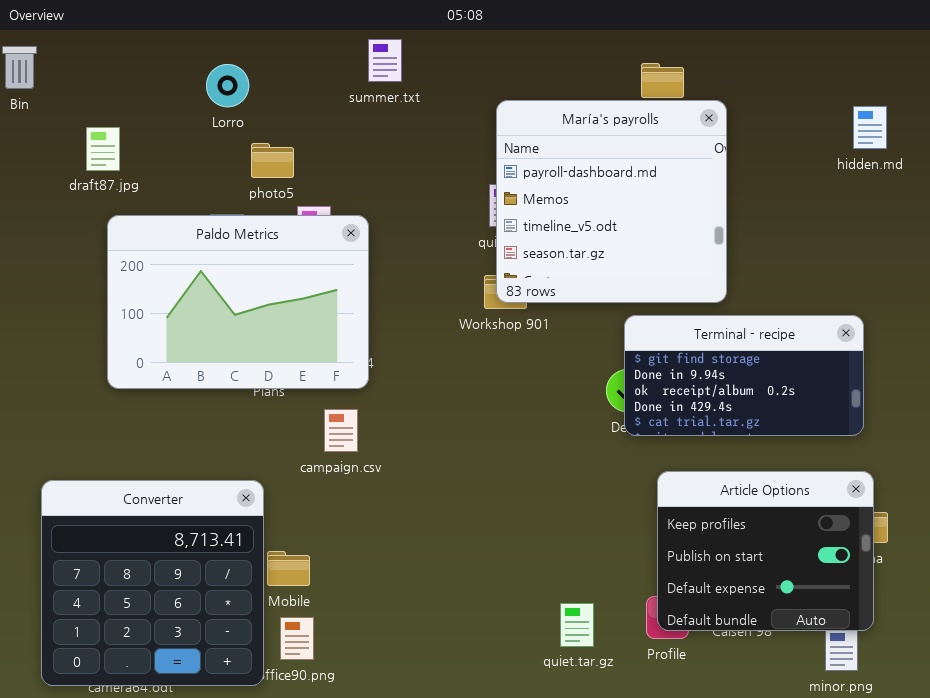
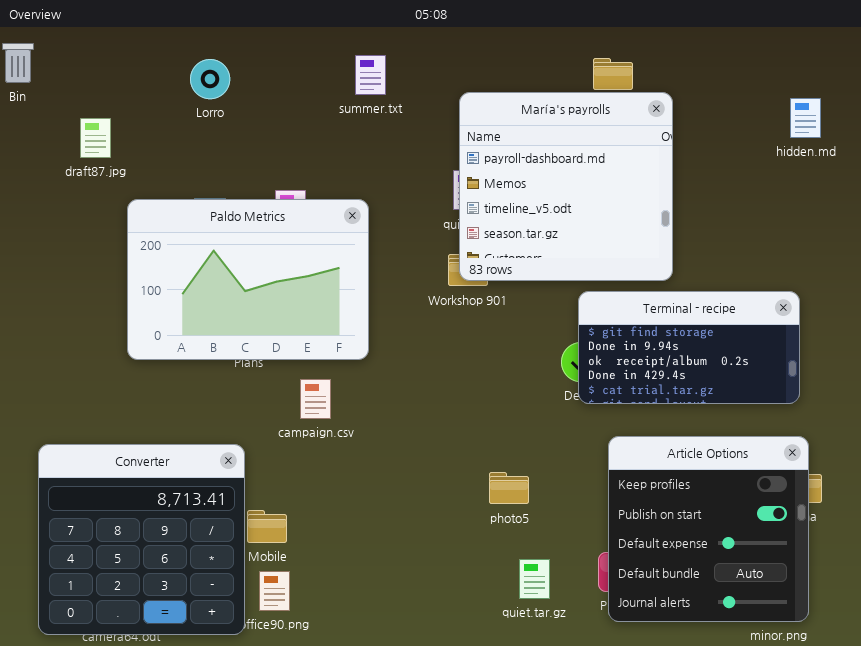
summer.txt: [368,39,402,82] -> [355,55,386,95], moved
photo5: [251,143,294,178] -> [489,472,529,504], moved
Paldo Metrics: [107,215,369,389] -> [127,199,369,360], moved
Article Options: [657,471,874,631] -> [608,436,809,622], resized

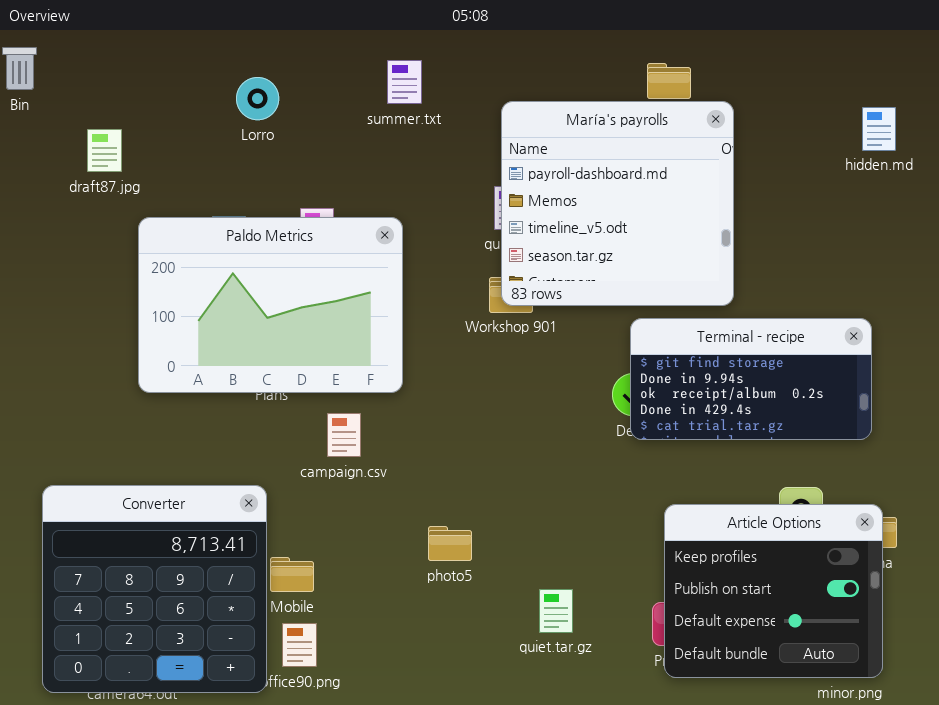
Lorro: [190,59,230,99] -> [236,77,279,120], moved
Article Options: [608,436,809,622] -> [664,504,883,678], resized
photo5: [489,472,529,504] -> [428,526,472,561], moved
quiet.tar.gz: [519,559,550,599] -> [539,589,573,633], moved

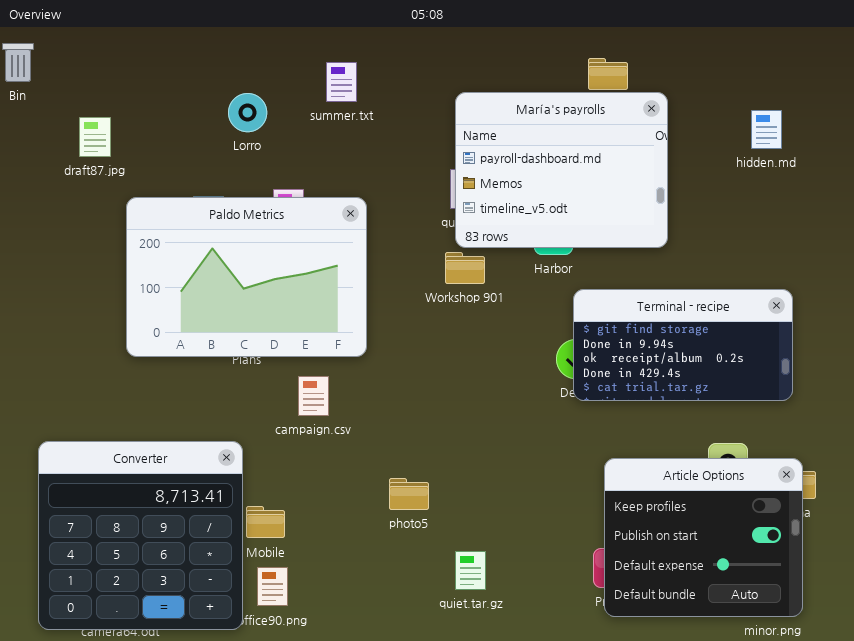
summer.txt: [387,60,422,104] -> [326,62,357,102], moved
Lorro: [236,77,279,120] -> [228,93,267,132], moved
María's payrolls: [501,101,734,306] -> [455,92,668,248], resized
hidden.md: [862,107,896,151] -> [751,110,782,149], moved
quiet.tar.gz: [539,589,573,633] -> [455,551,486,590], moved

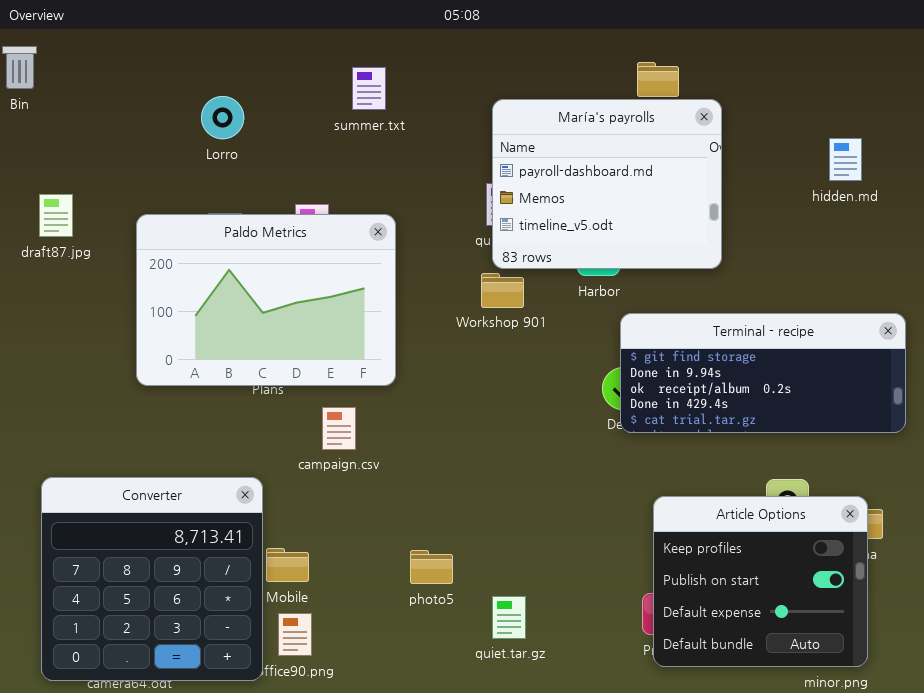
Lorro: [228,93,267,132] -> [201,96,244,139], moved
hidden.md: [751,110,782,149] -> [829,138,862,181], moved
draft87.jpg: [79,117,111,157] -> [39,194,73,237], moved
Terminal - recipe: [573,289,793,401] -> [620,313,906,433], resized
photo5: [389,478,429,510] -> [410,550,453,584], moved

